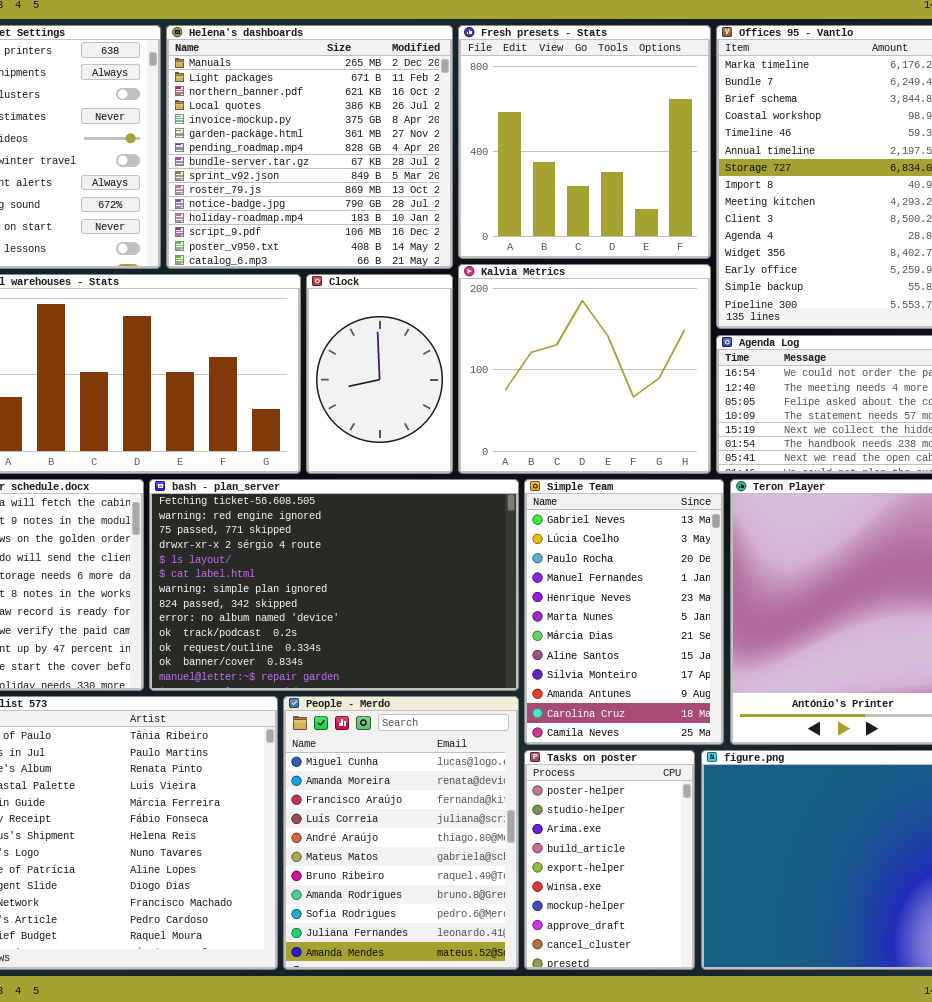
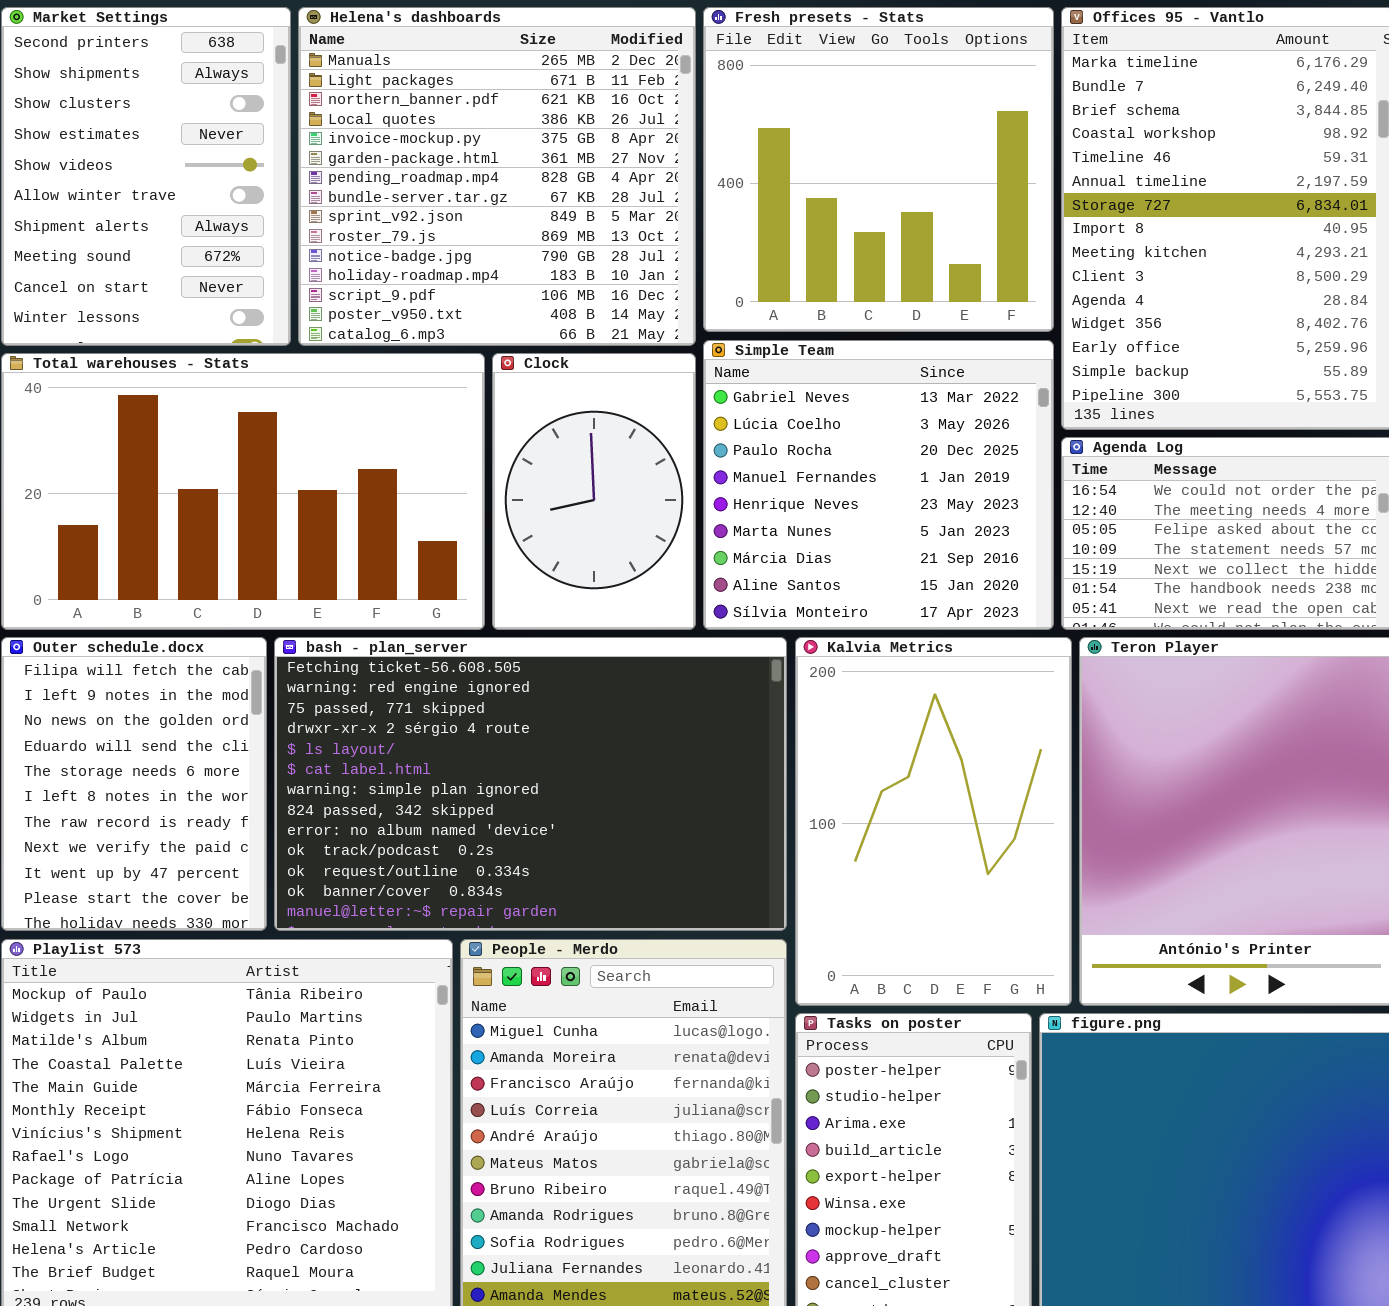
Kalvia Metrics: [458,264,711,474] -> [795,637,1072,1006], moved, resized
Simple Team: [524,479,724,745] -> [703,340,1054,630], moved, resized

